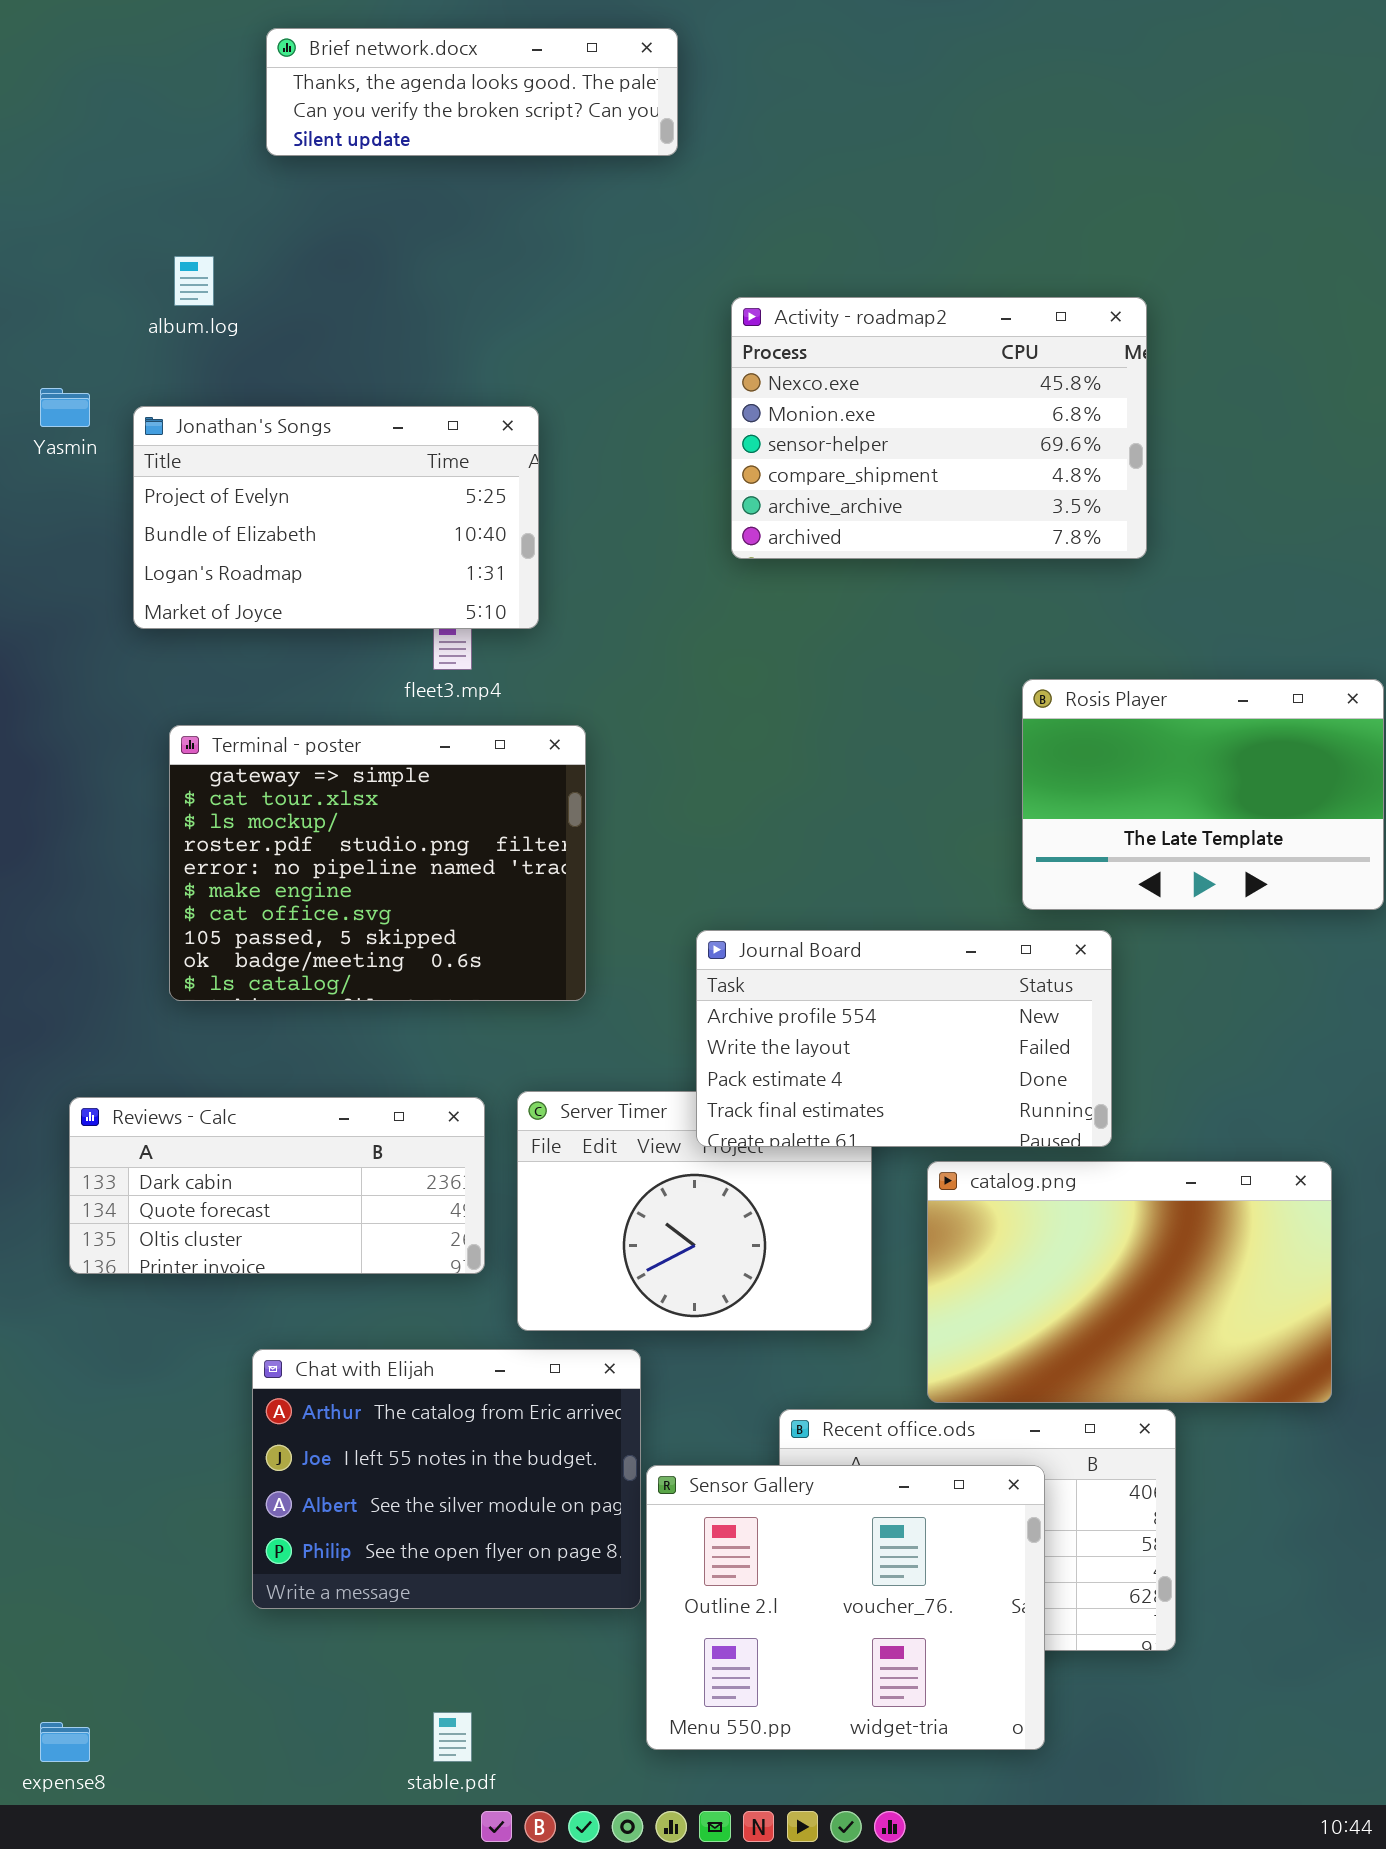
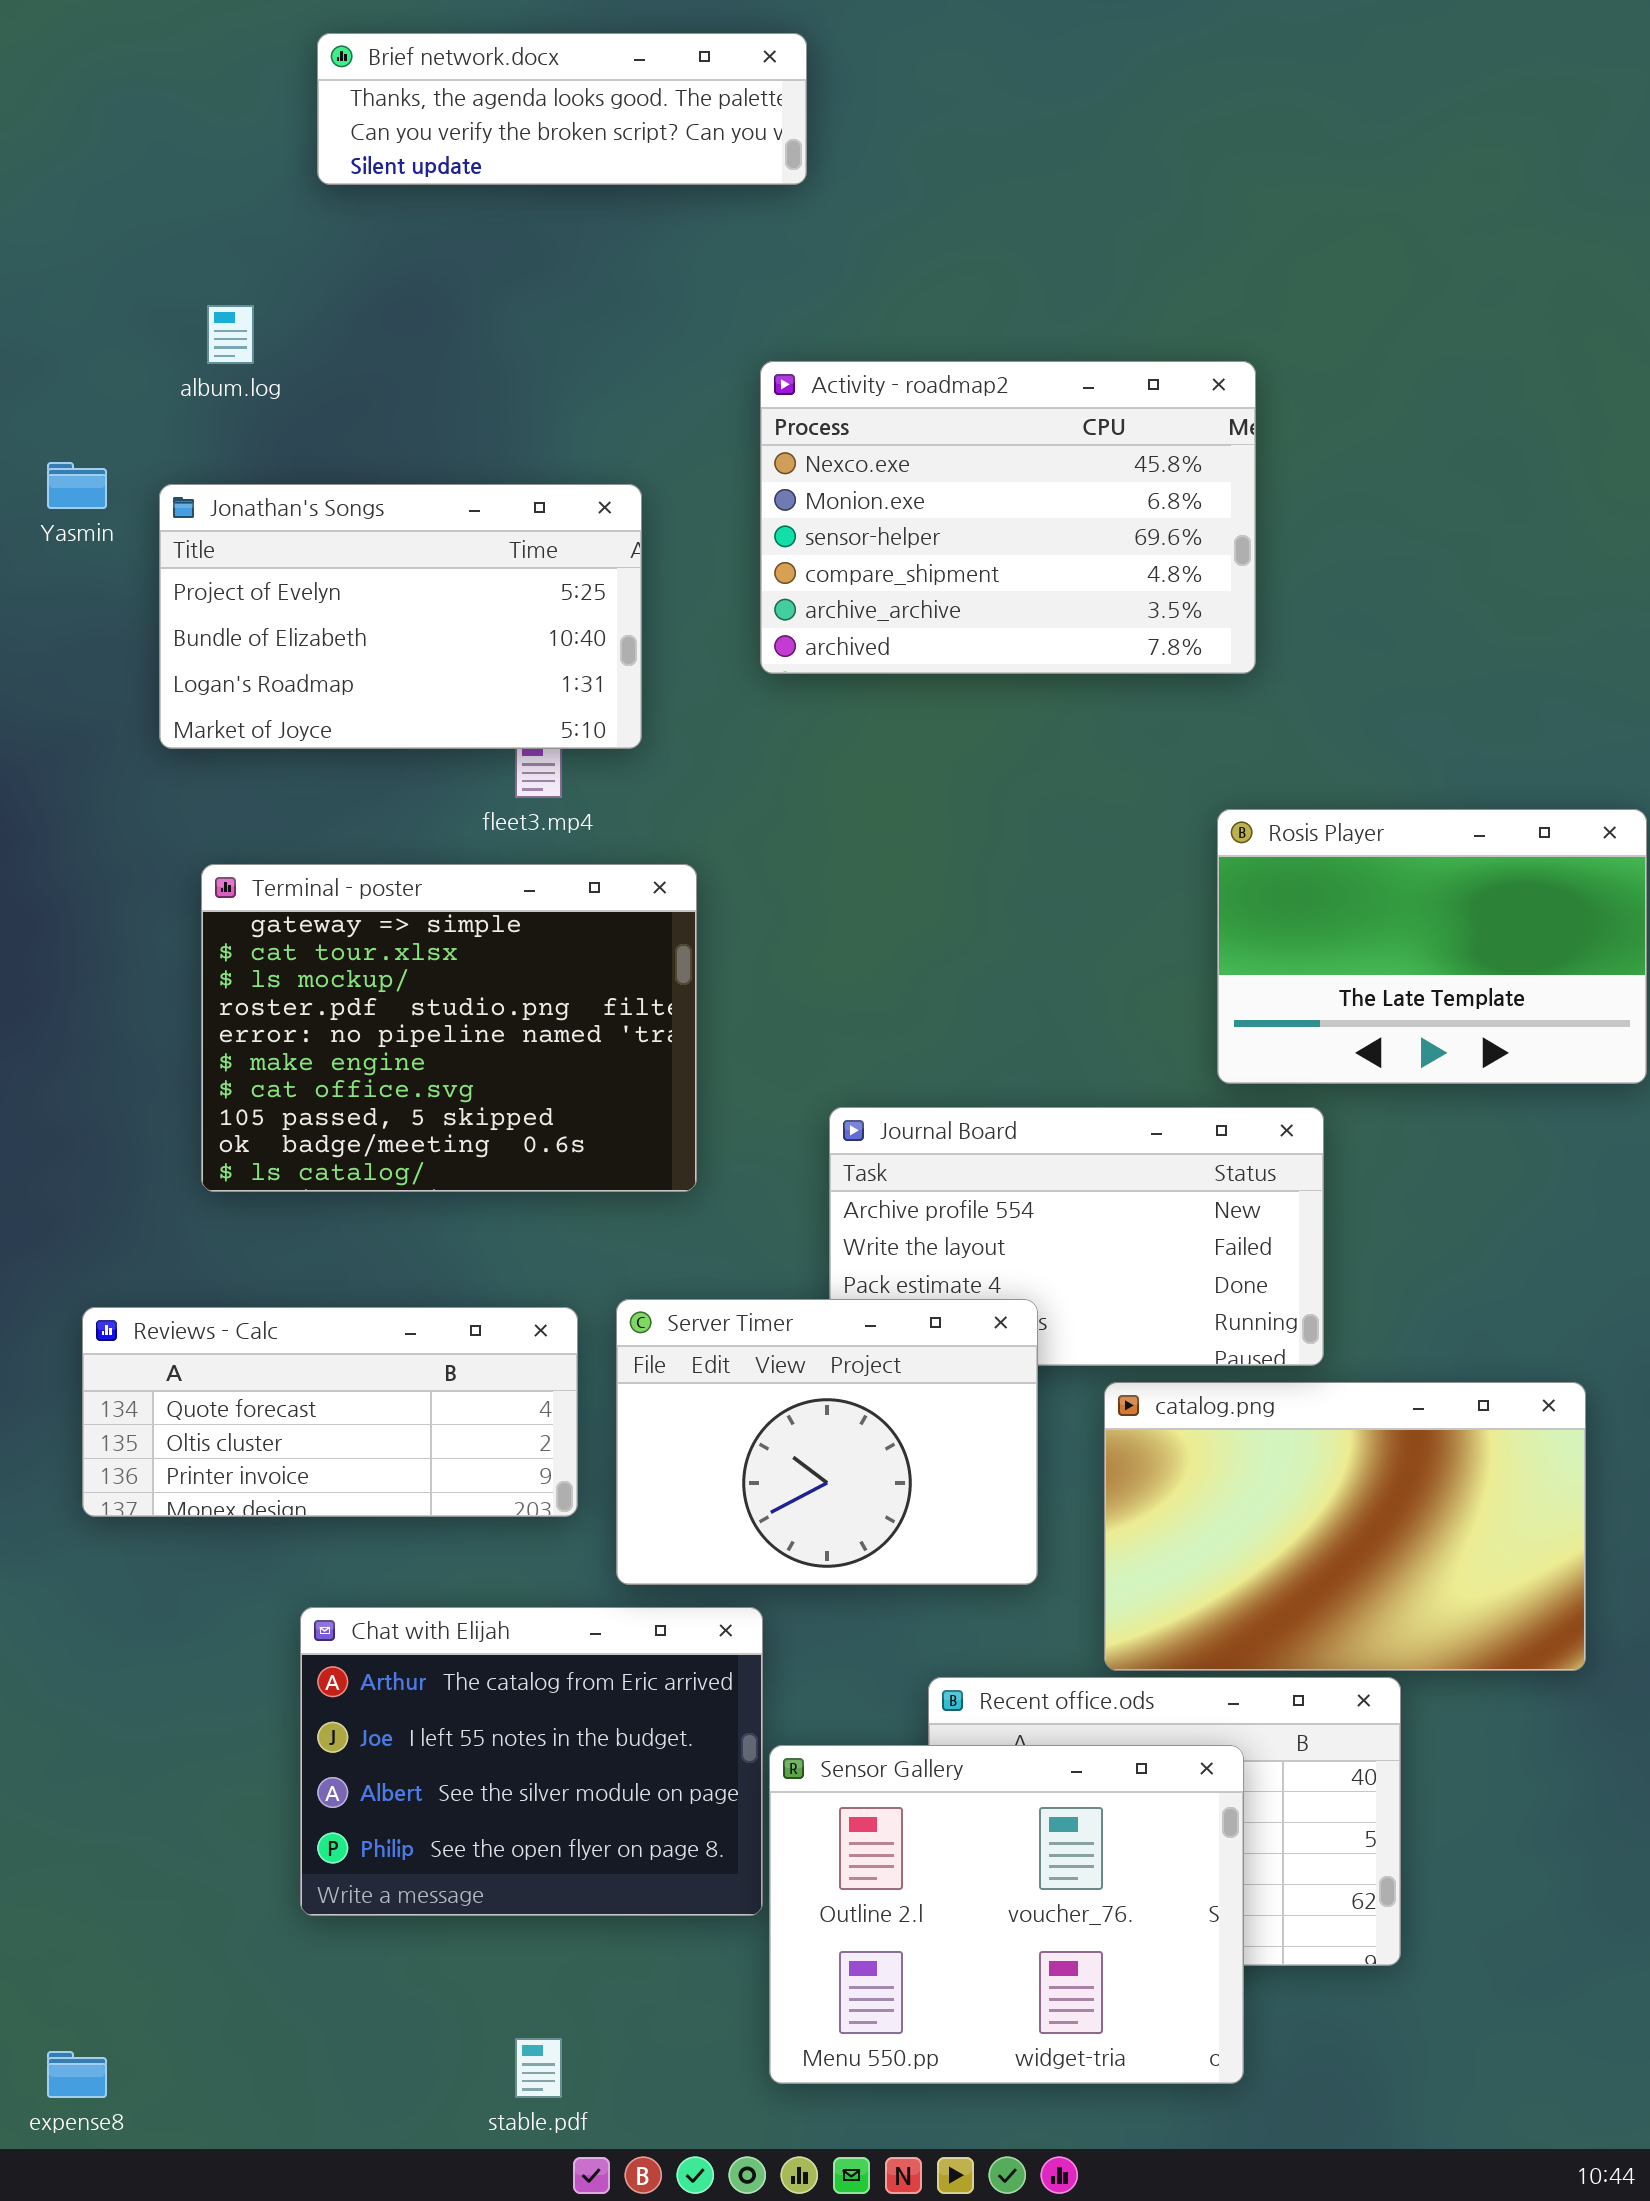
Activity - roadmap2: [731,297,1147,559] -> [760,361,1256,674], moved
Server Timer: [517,1091,872,1331] -> [616,1299,1038,1585], raised
Reviews - Calc: [69,1097,485,1274] -> [82,1307,578,1517], scrolled down 1 row

